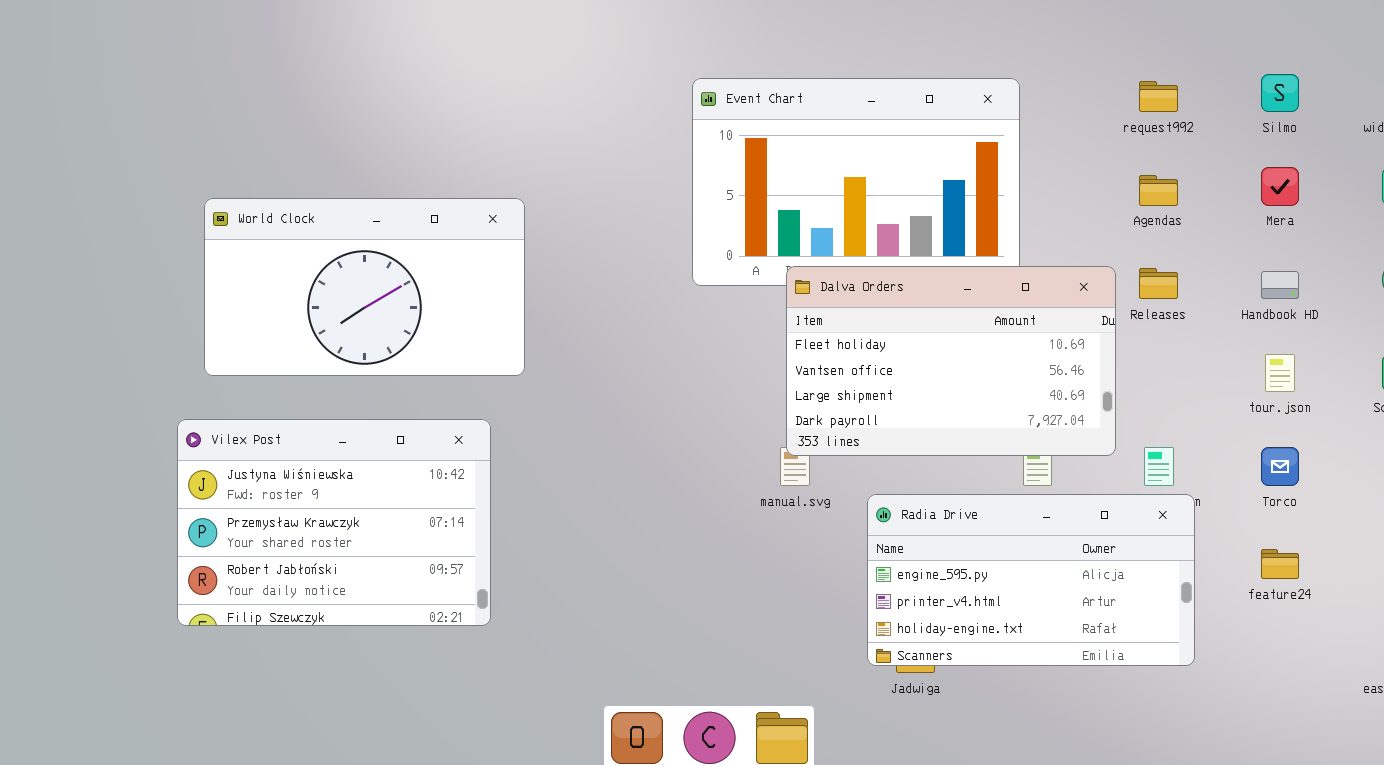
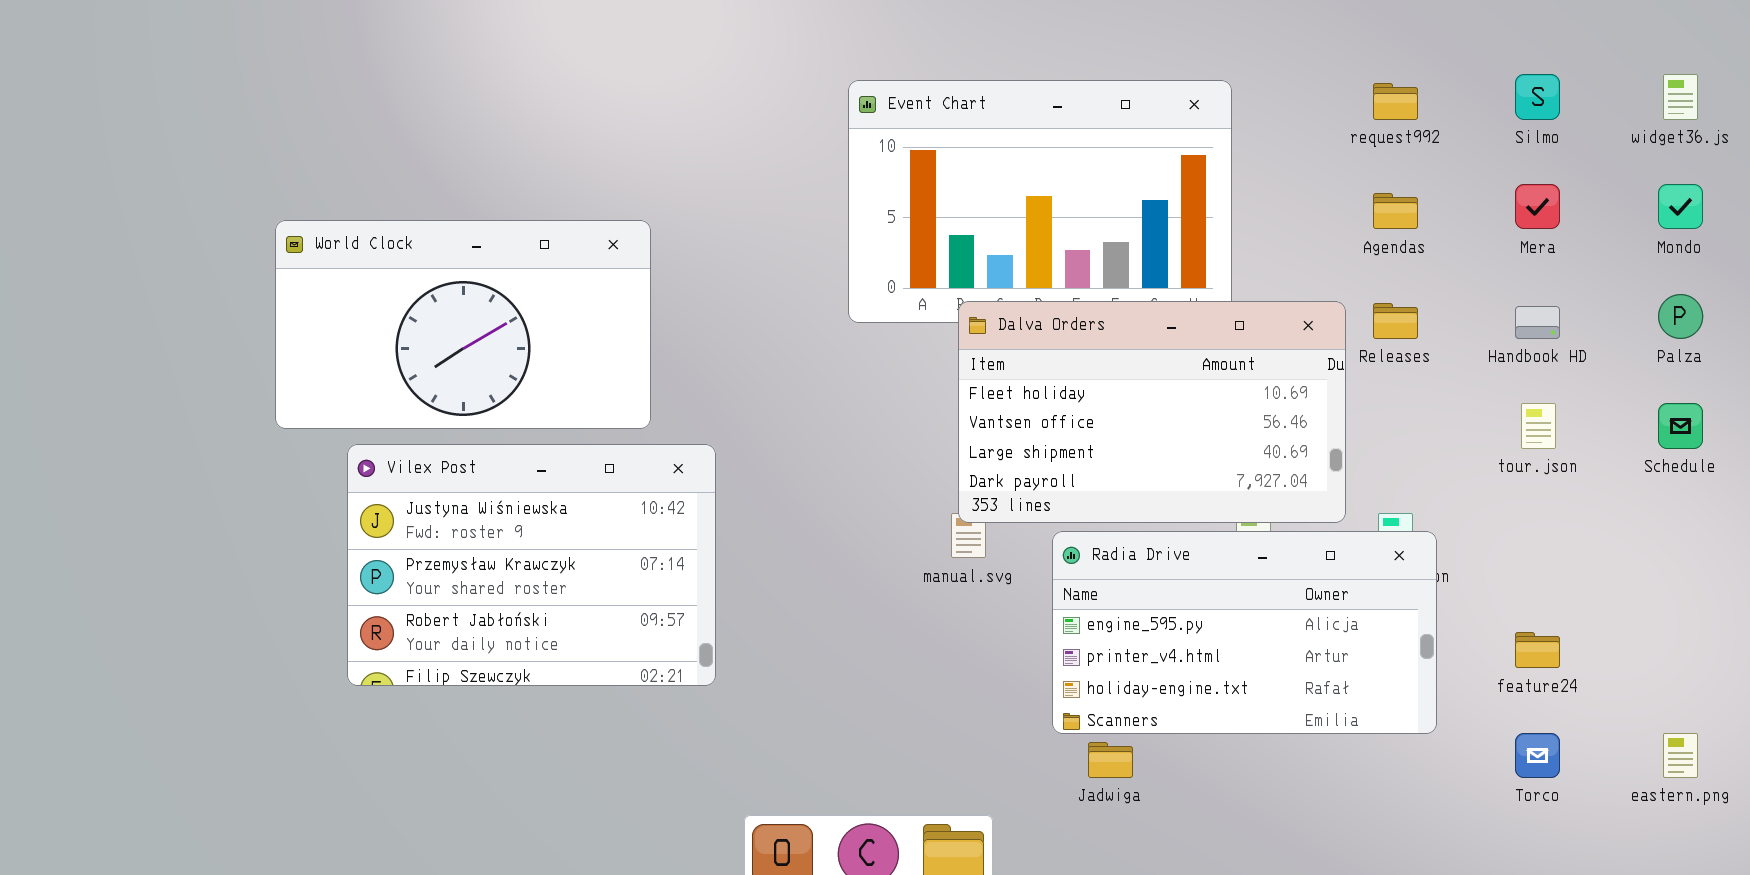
Vilex Post: [177,419,491,626] -> [347,444,716,686], moved
Torco: [1261,447,1299,486] -> [1515,733,1560,778], moved
Radia Drive: [867,494,1195,666] -> [1052,531,1437,734], moved

